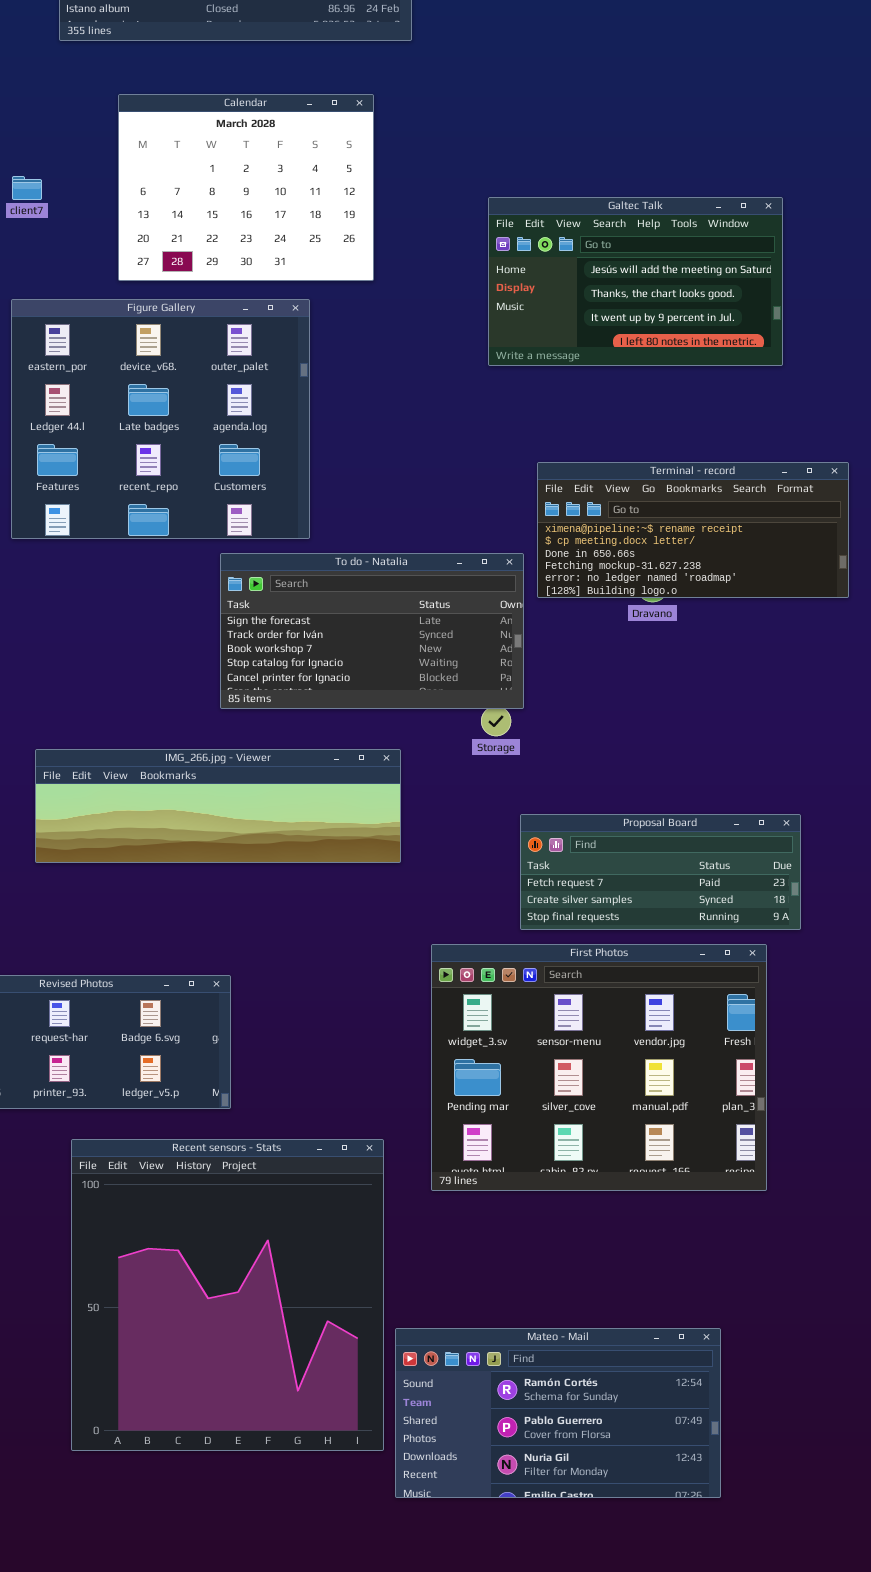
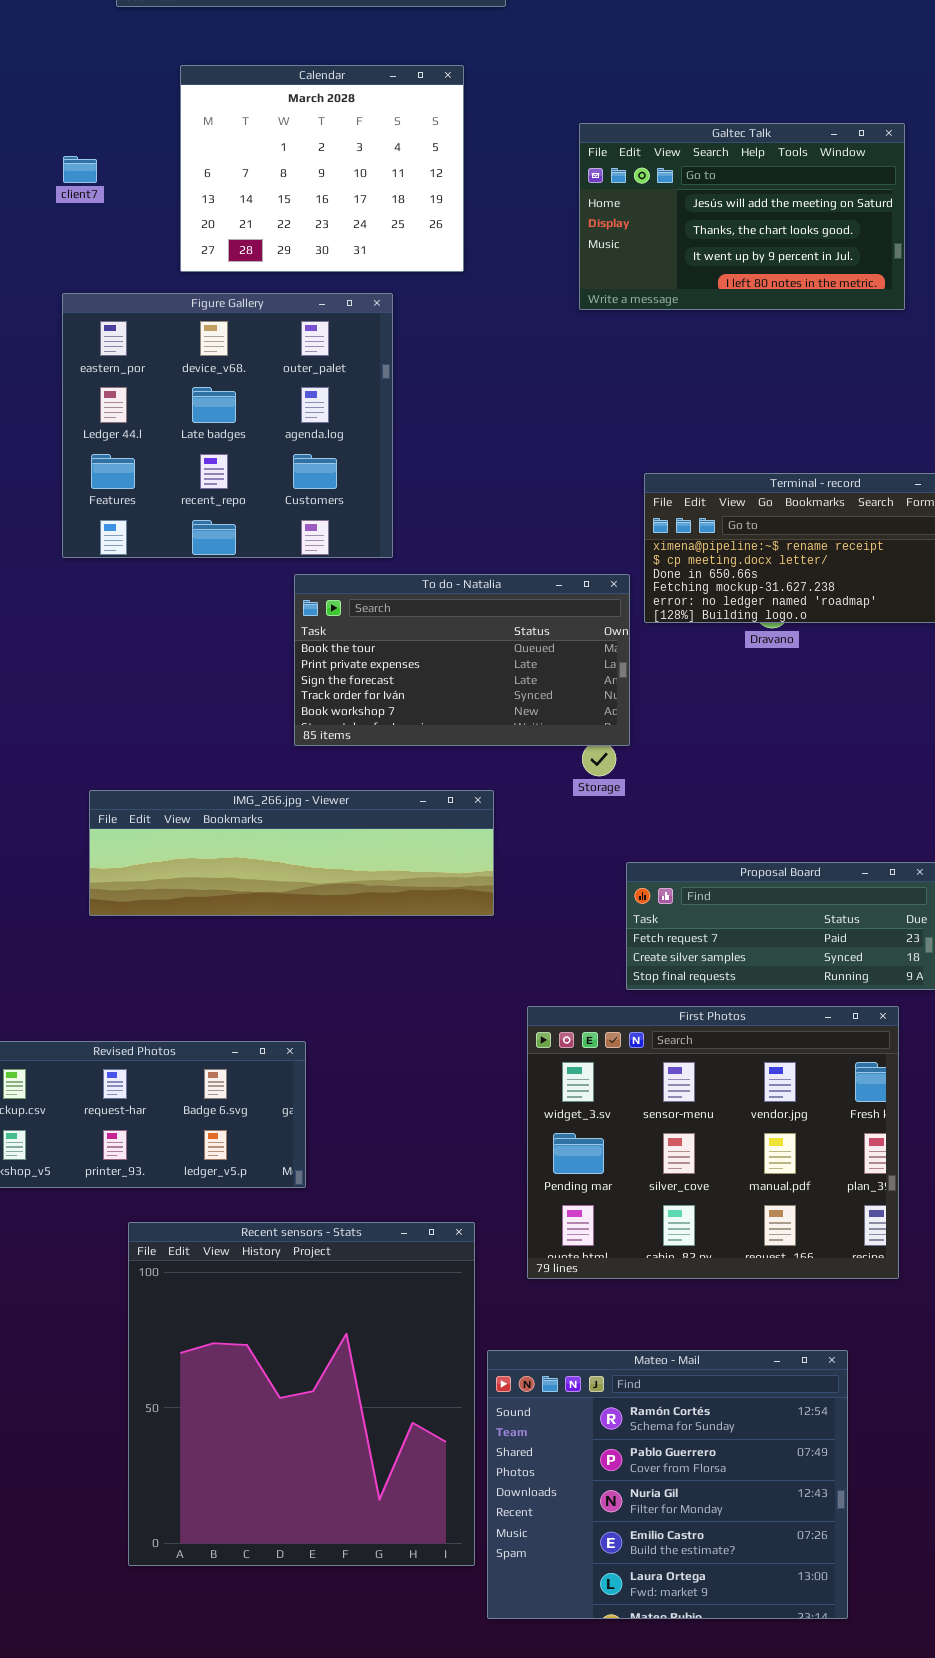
Galtec Talk: [488,197,783,366] -> [579,123,905,310], moved
To do - Natalia: [220,553,524,709] -> [294,574,630,746], scrolled up 2 rows
Mateo - Mail: [395,1328,721,1498] -> [487,1350,848,1619], resized

